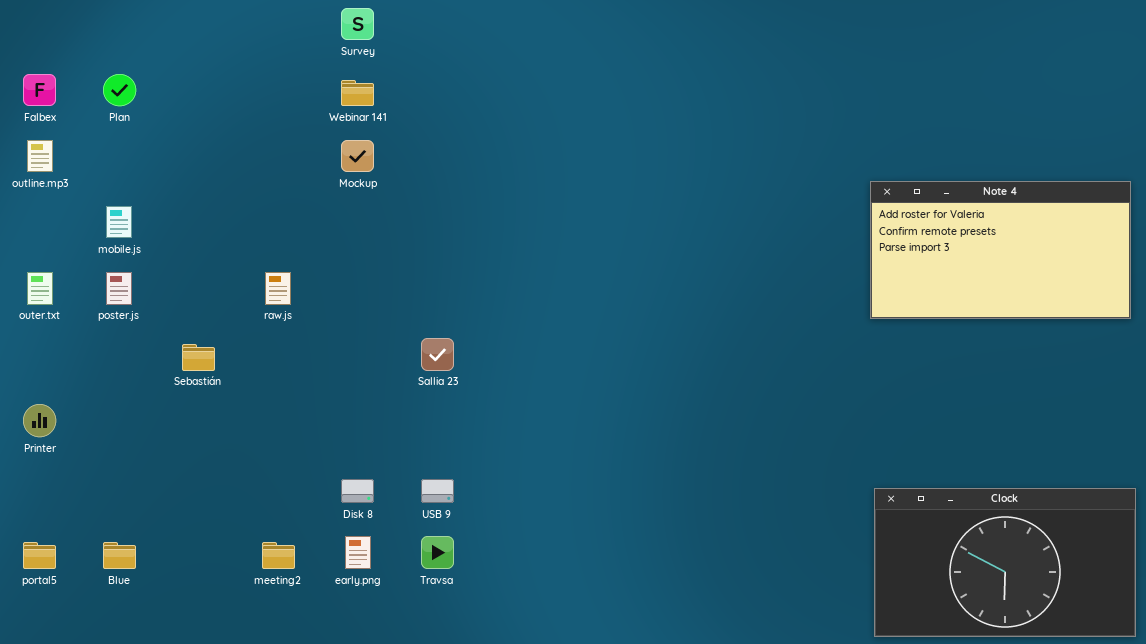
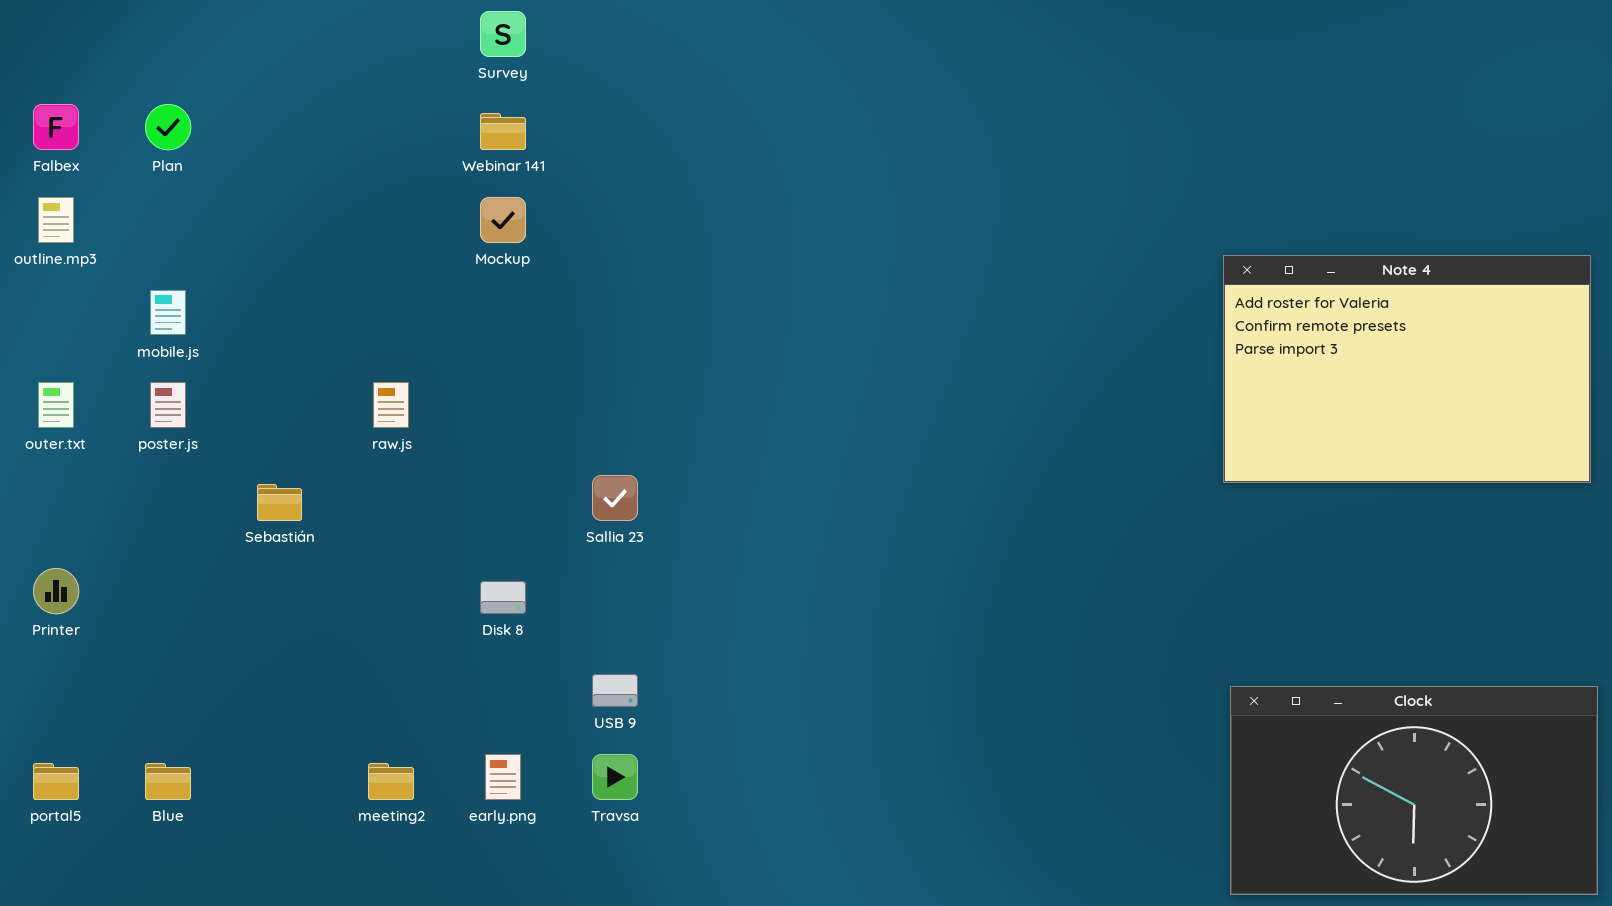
Note 4: [870,181,1131,319] -> [1223,255,1591,483], resized
Disk 8: [341,479,374,503] -> [480,581,526,614], moved

